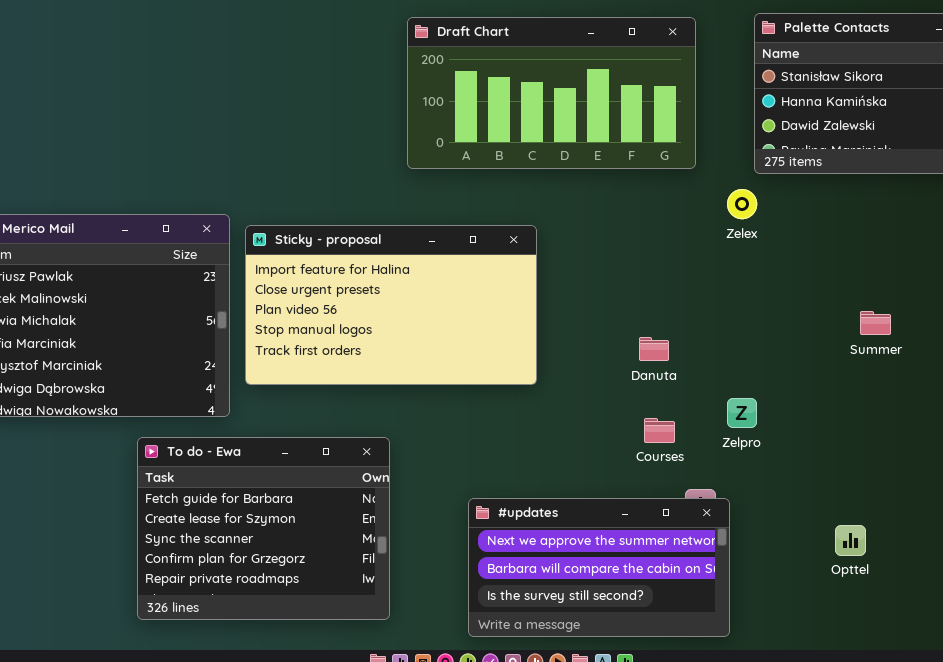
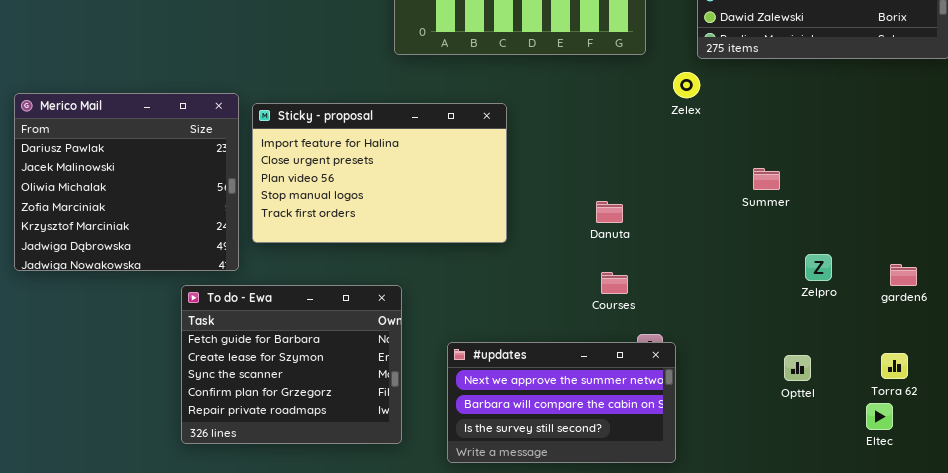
Summer: [860,311,891,335] -> [753,168,780,190], moved
Zelpro: [727,398,757,428] -> [805,254,832,281], moved
To do - Ewa: [137,437,390,620] -> [181,285,402,444], moved
Opttel: [835,525,866,556] -> [784,355,811,381], moved

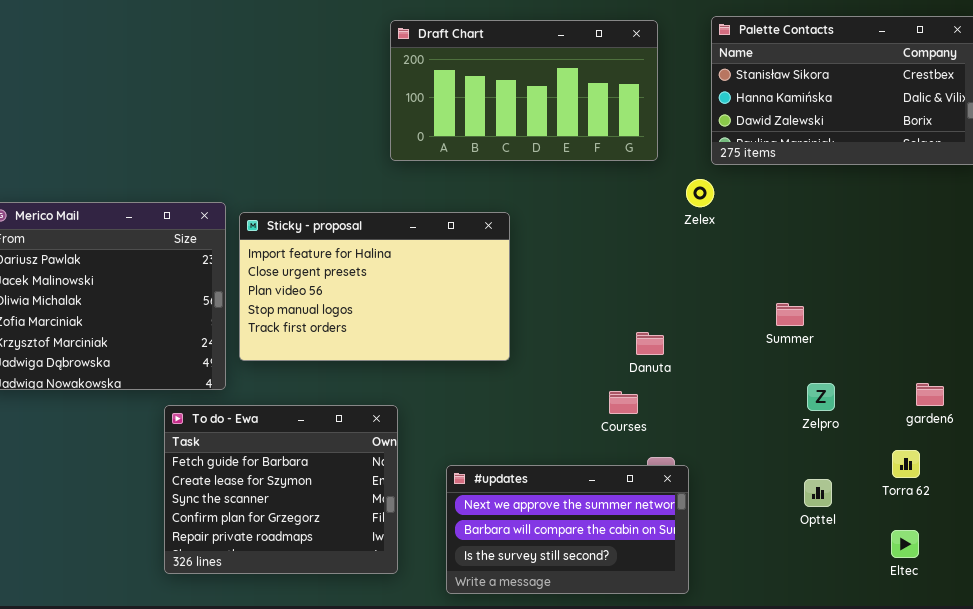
Summer: [753,168,780,190] -> [776,303,804,326], moved
Danuta: [596,201,623,223] -> [636,332,664,355], moved
Zelpro: [805,254,832,281] -> [807,383,835,411], moved
Torra 62: [881,353,908,379] -> [892,450,920,478], moved

